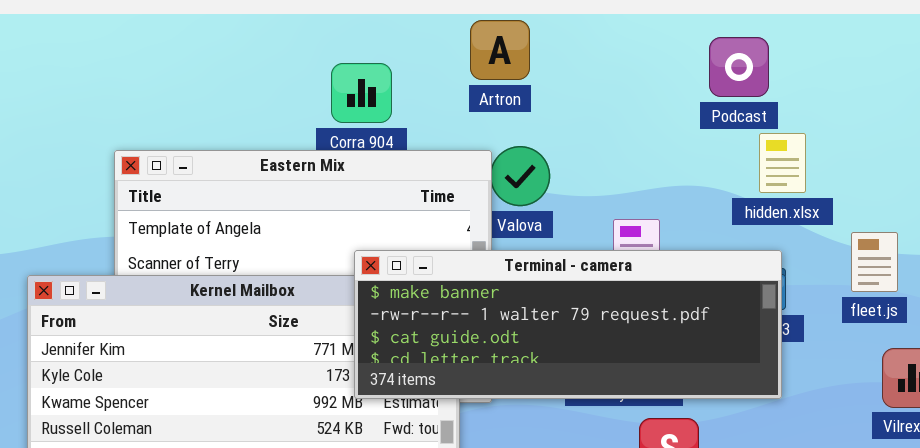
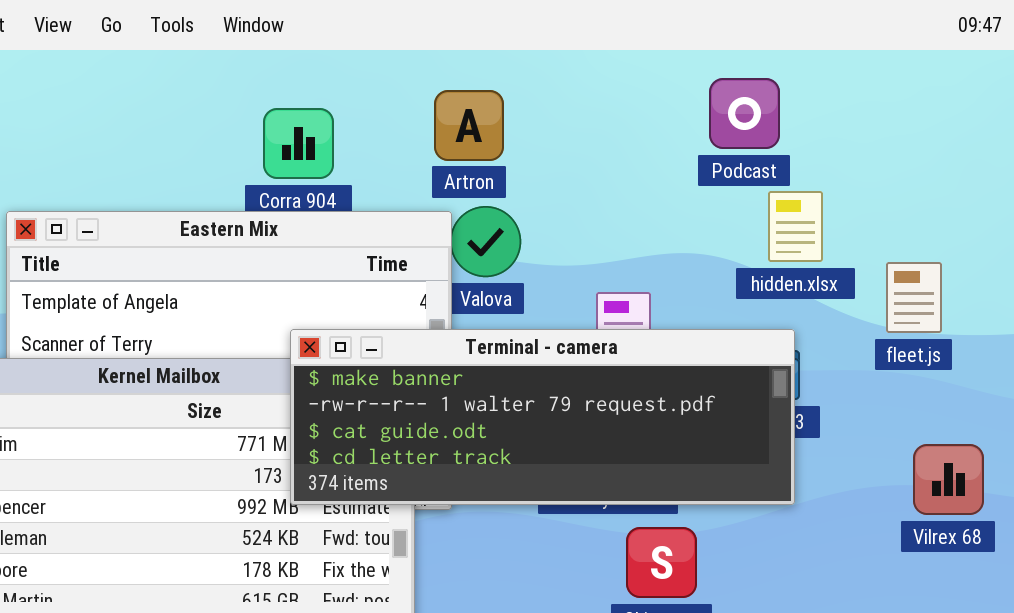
Artron: [470,20,530,80] -> [434,90,504,161], moved
fleet.js: [851,232,898,292] -> [886,262,942,333], moved

